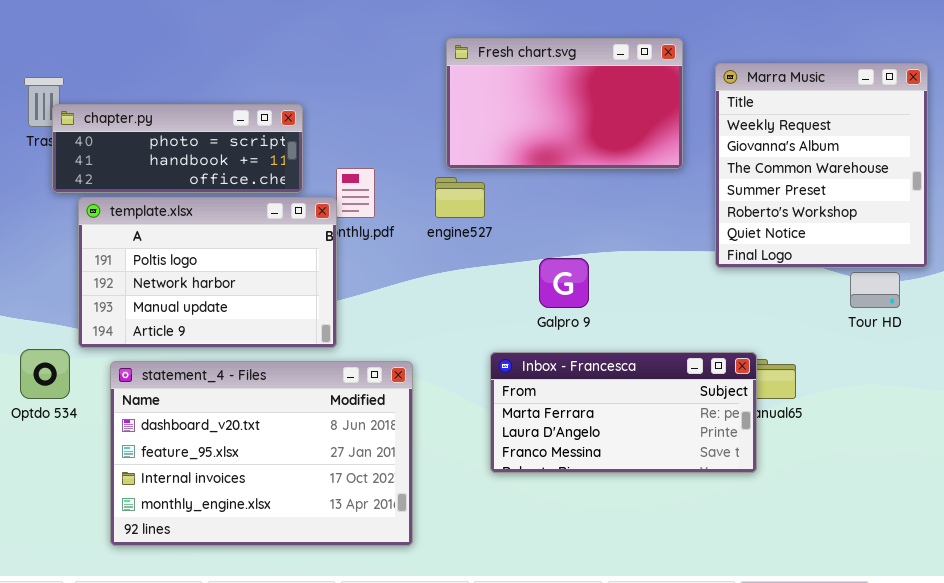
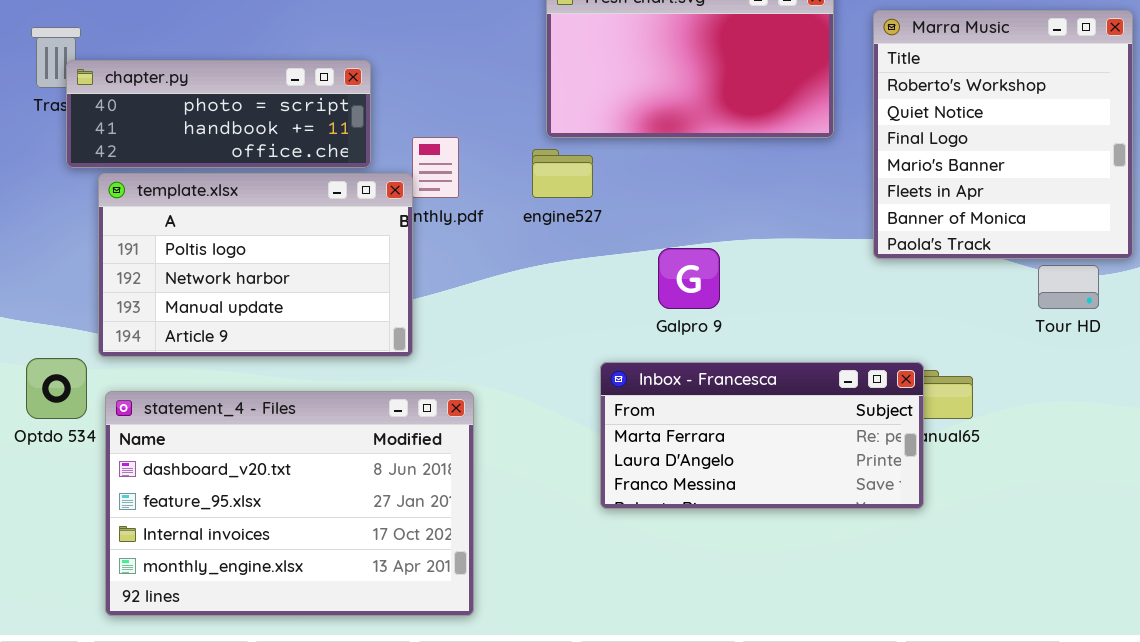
Marra Music: [715,63,928,268] -> [873,10,1133,259], scrolled down 4 rows
statement_4 - Files: [110,361,413,546] -> [105,391,474,616], moved

